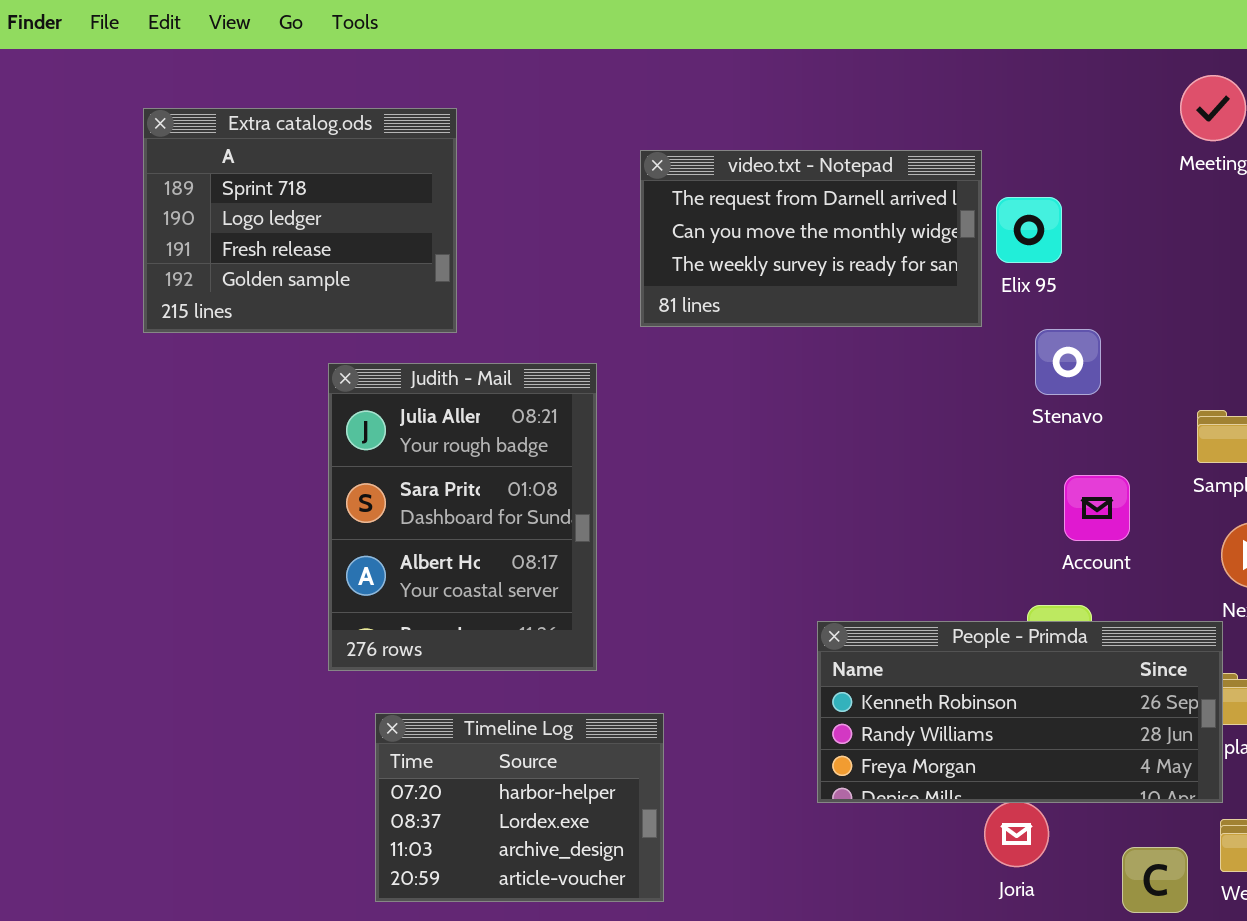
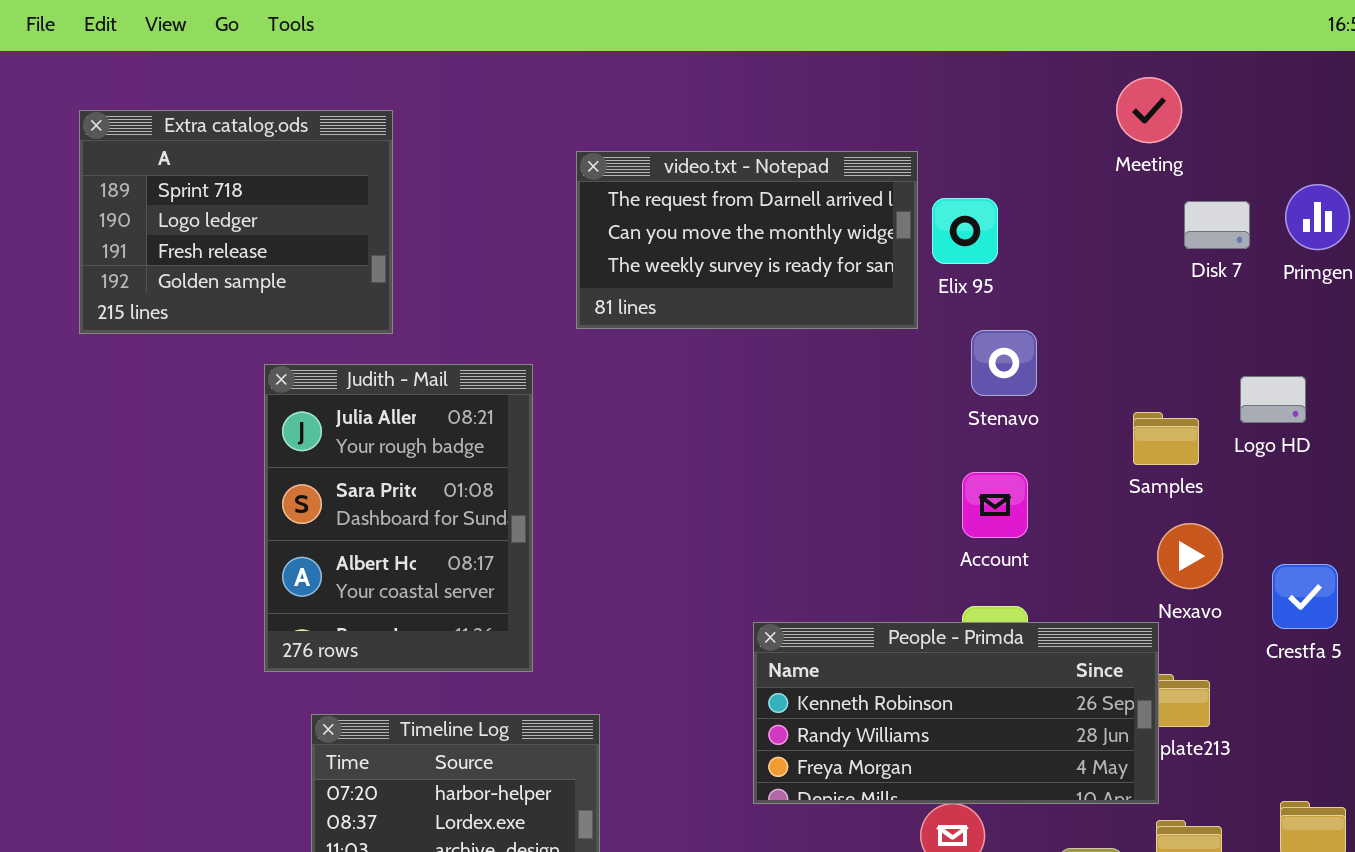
Account: [1064,475,1130,541] -> [962,472,1028,538], moved

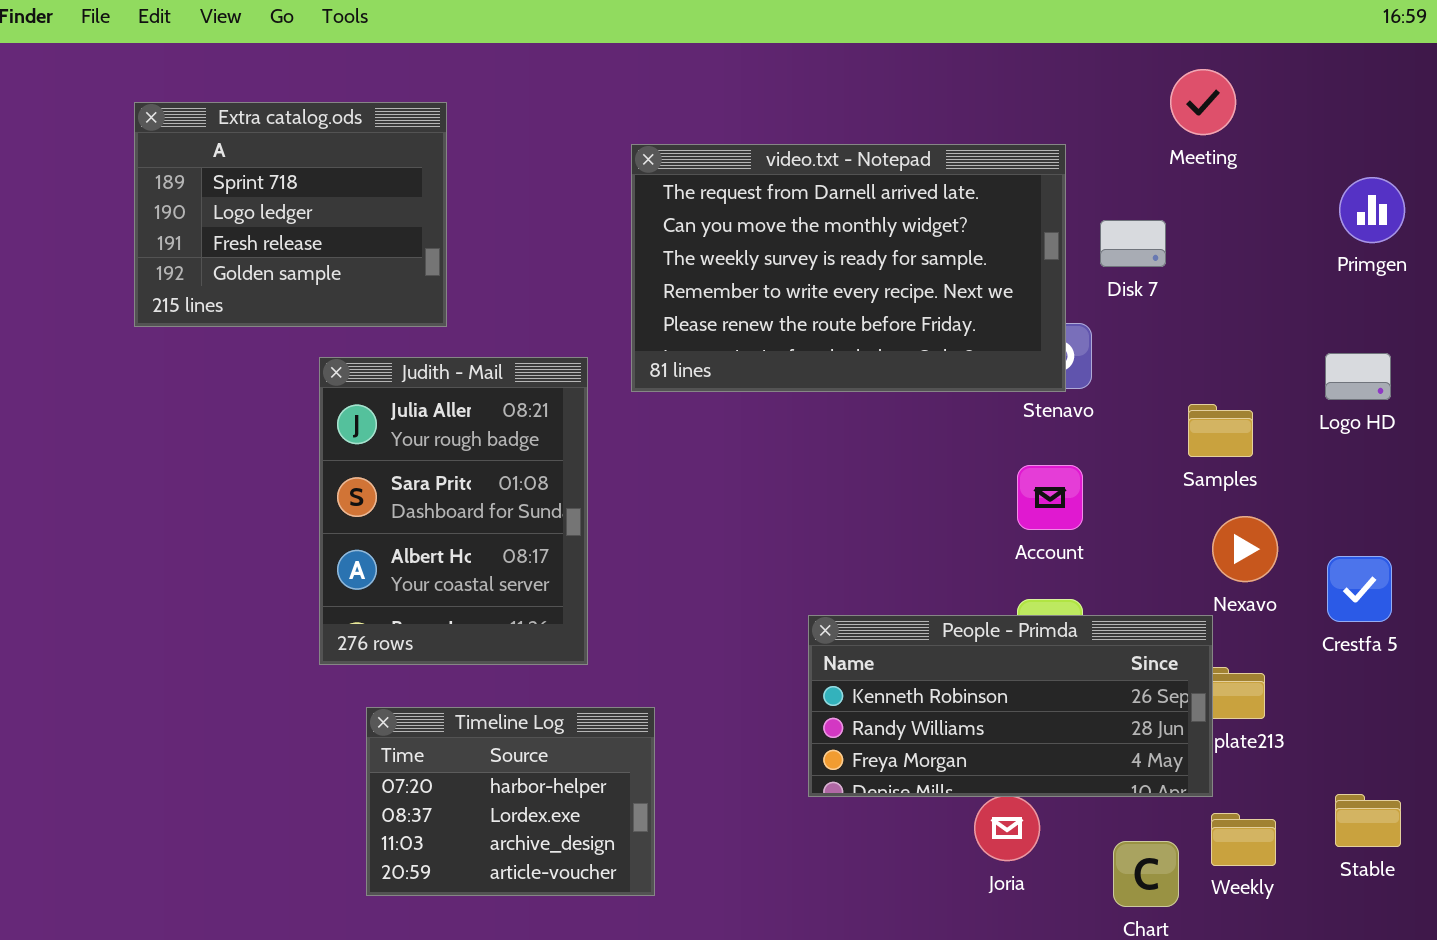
video.txt - Notepad: [576,151,918,329] -> [631,144,1066,392], resized
Disk 7: [1184,201,1250,249] -> [1100,220,1166,267], moved
Logo HD: [1240,376,1306,423] -> [1325,353,1391,400], moved

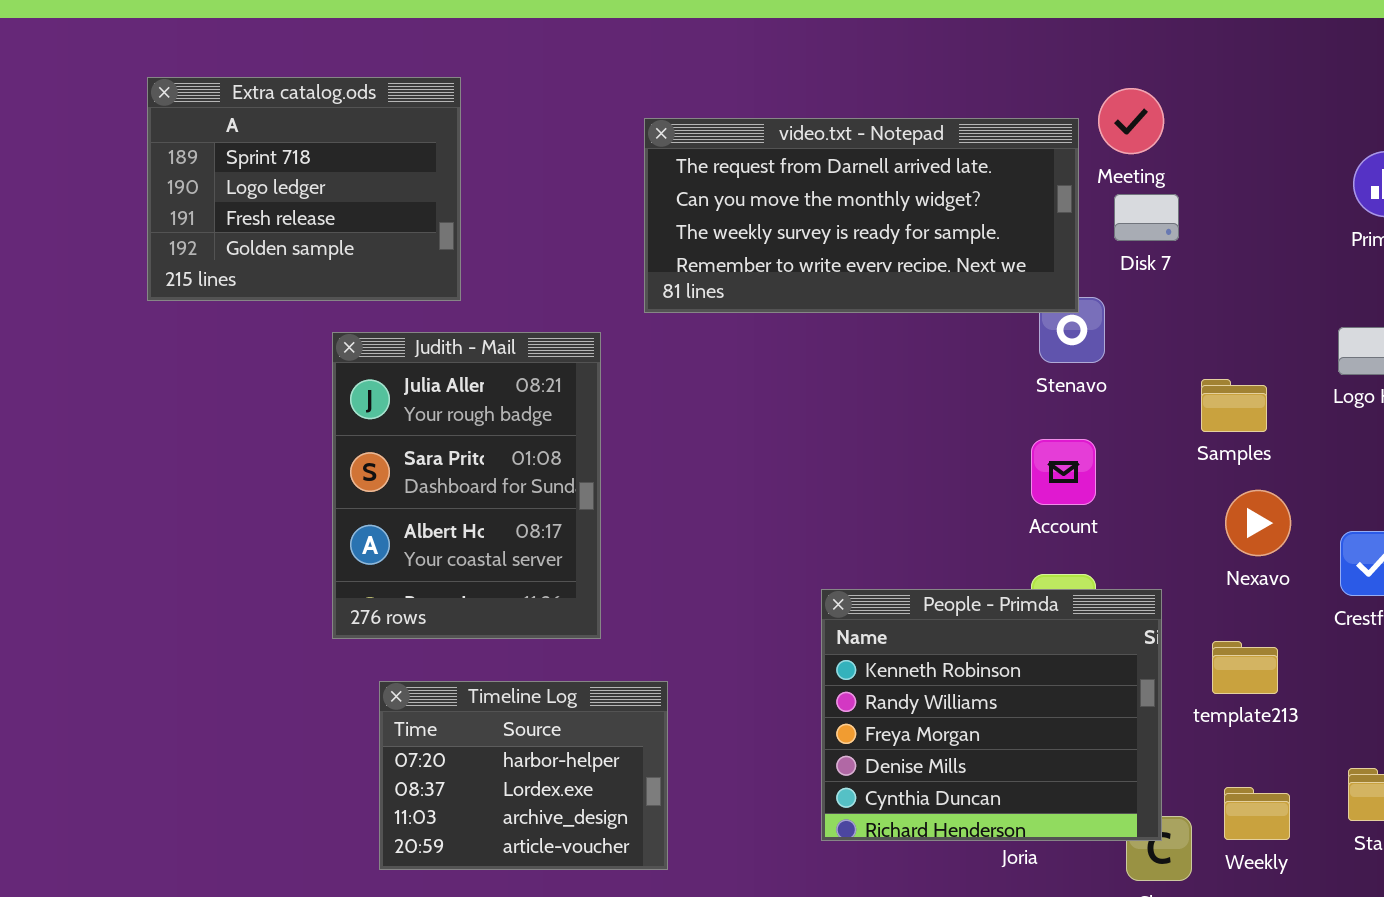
Meeting: [1170,69,1236,135] -> [1098,88,1164,154], moved
video.txt - Notepad: [631,144,1066,392] -> [644,118,1079,313], resized
People - Primda: [808,615,1213,797] -> [821,589,1162,841], resized

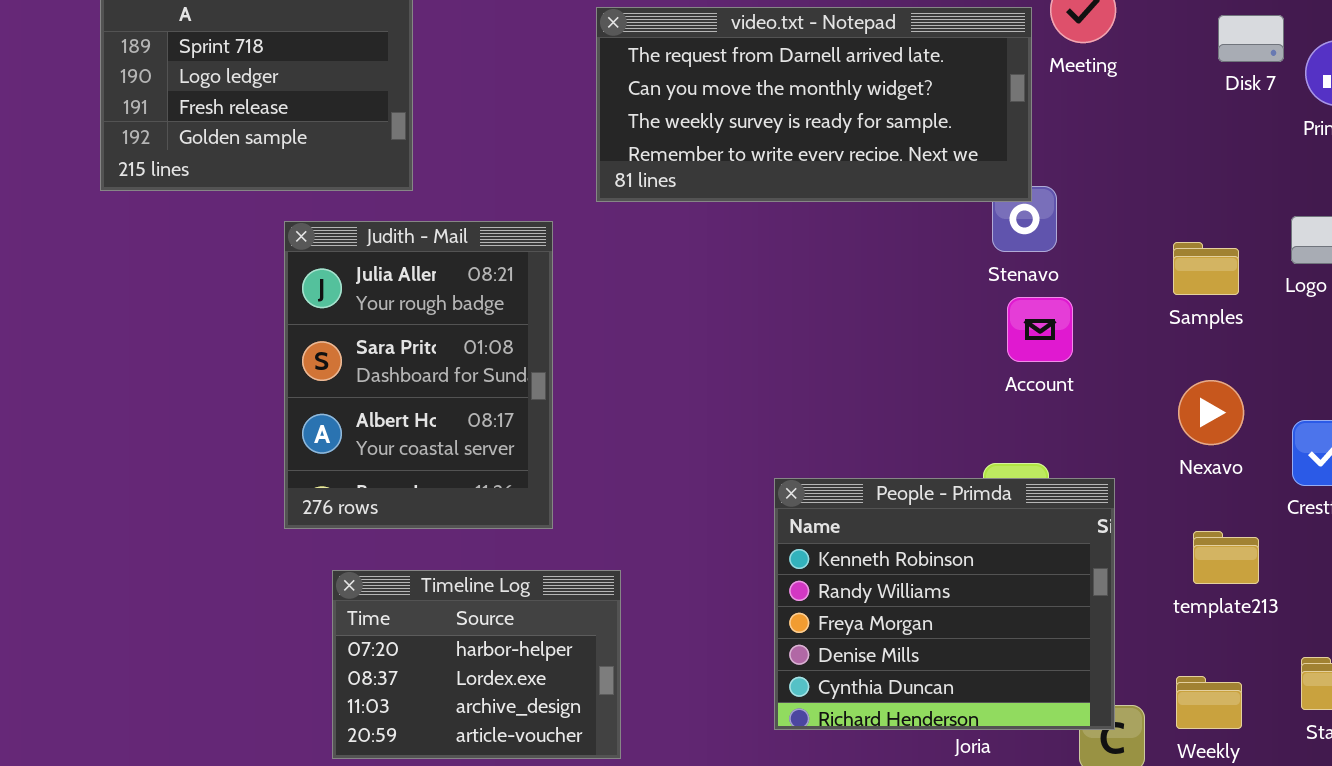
Disk 7: [1114,194,1179,241] -> [1218,15,1284,62], moved
Samples: [1201,379,1267,432] -> [1173,242,1239,295], moved
Account: [1031,439,1096,505] -> [1007,297,1073,362], moved
template213: [1212,641,1278,694] -> [1193,531,1259,584], moved

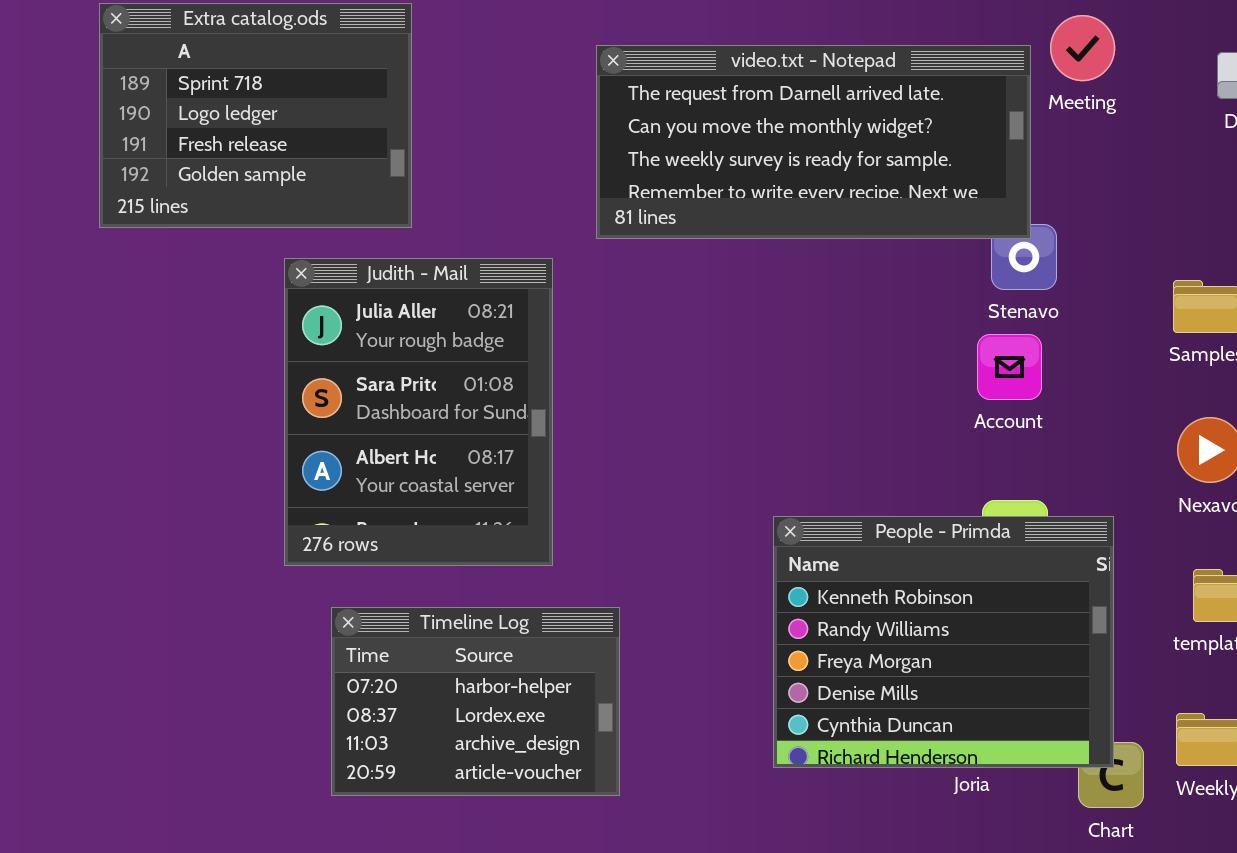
Account: [1007,297,1073,362] -> [977,334,1042,400], moved

